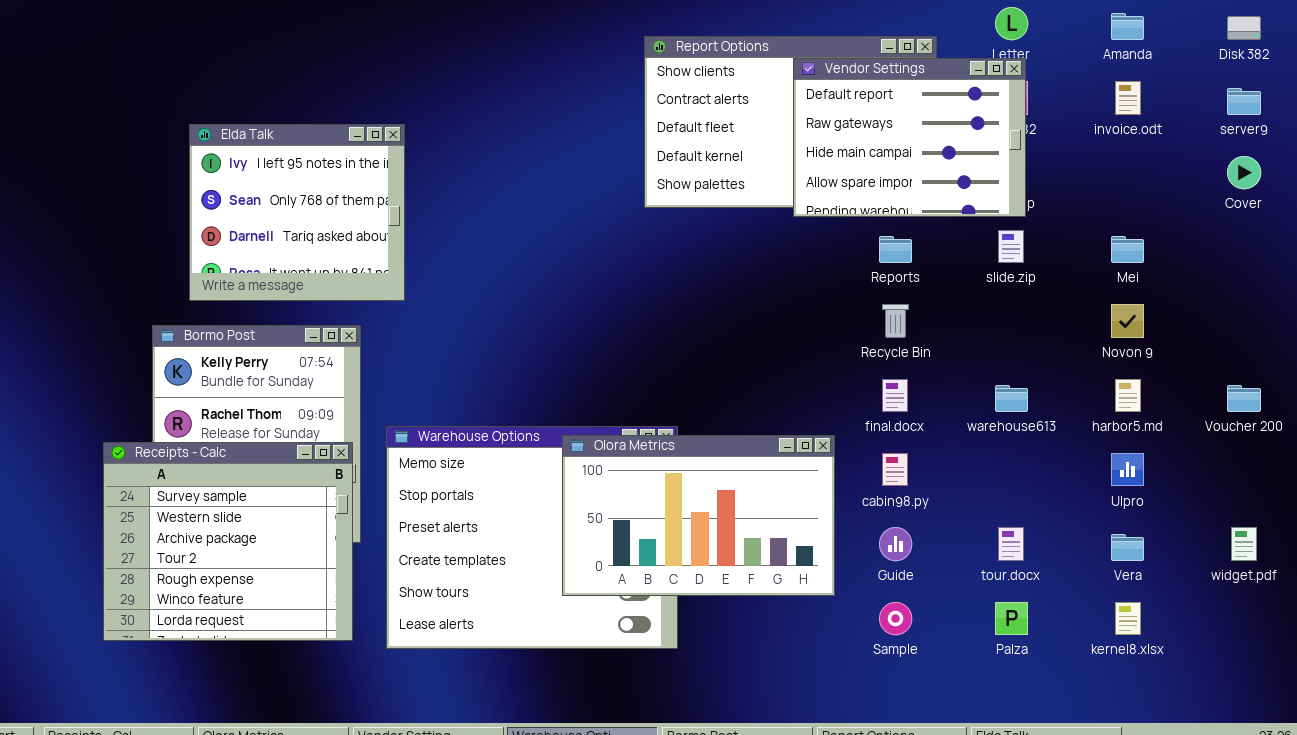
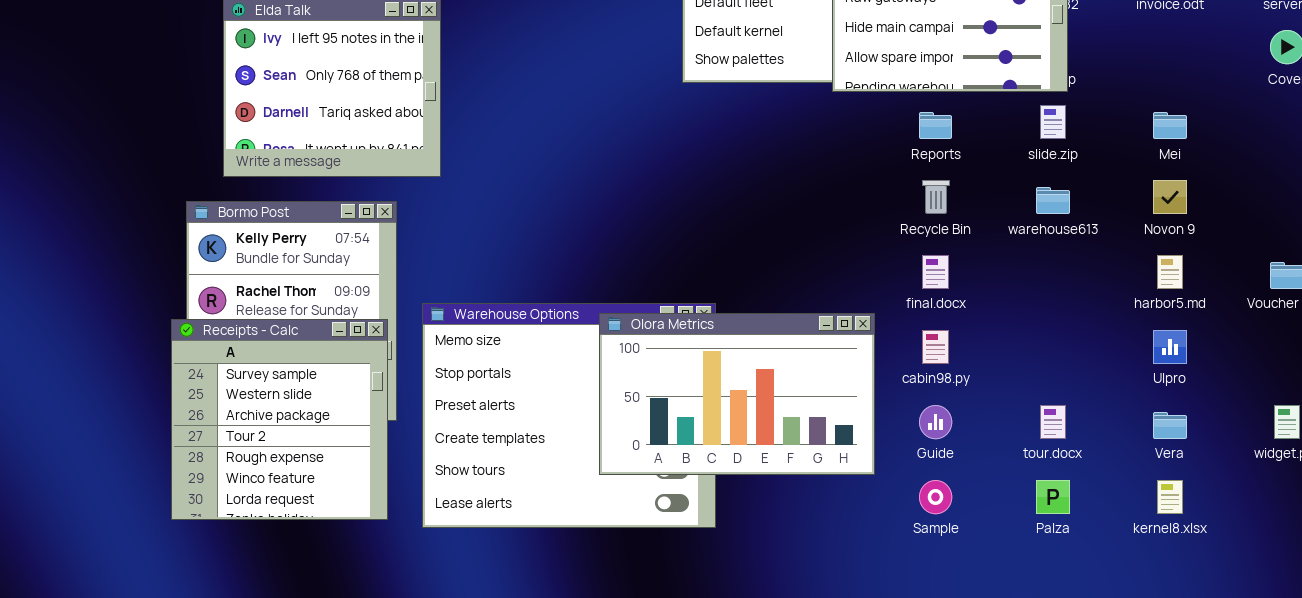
warehouse613: [995,385,1028,412] -> [1036,187,1070,214], moved
Receipts - Calc: [103,442,353,641] -> [171,319,388,520], resized

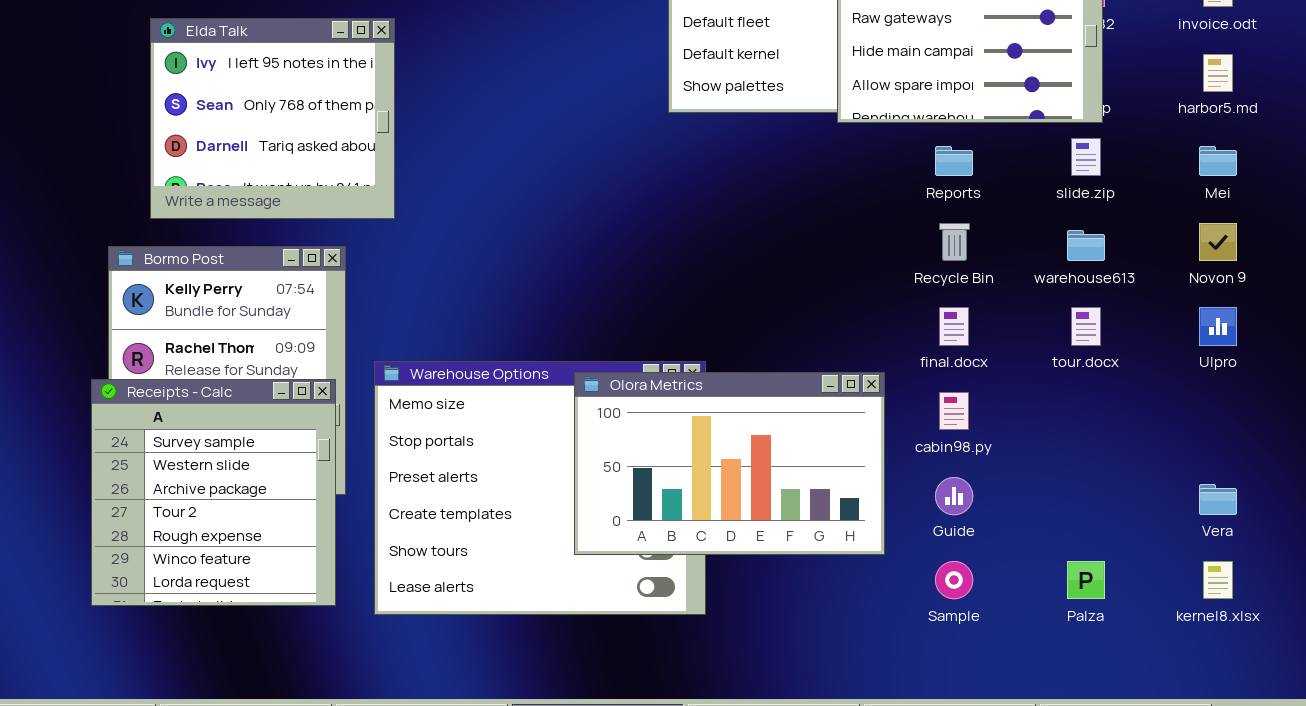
harbor5.md: [1157,255,1183,289] -> [1203,54,1233,92], moved
Ulpro: [1153,330,1187,364] -> [1199,307,1237,346], moved
tour.docx: [1040,405,1066,439] -> [1071,307,1101,346], moved

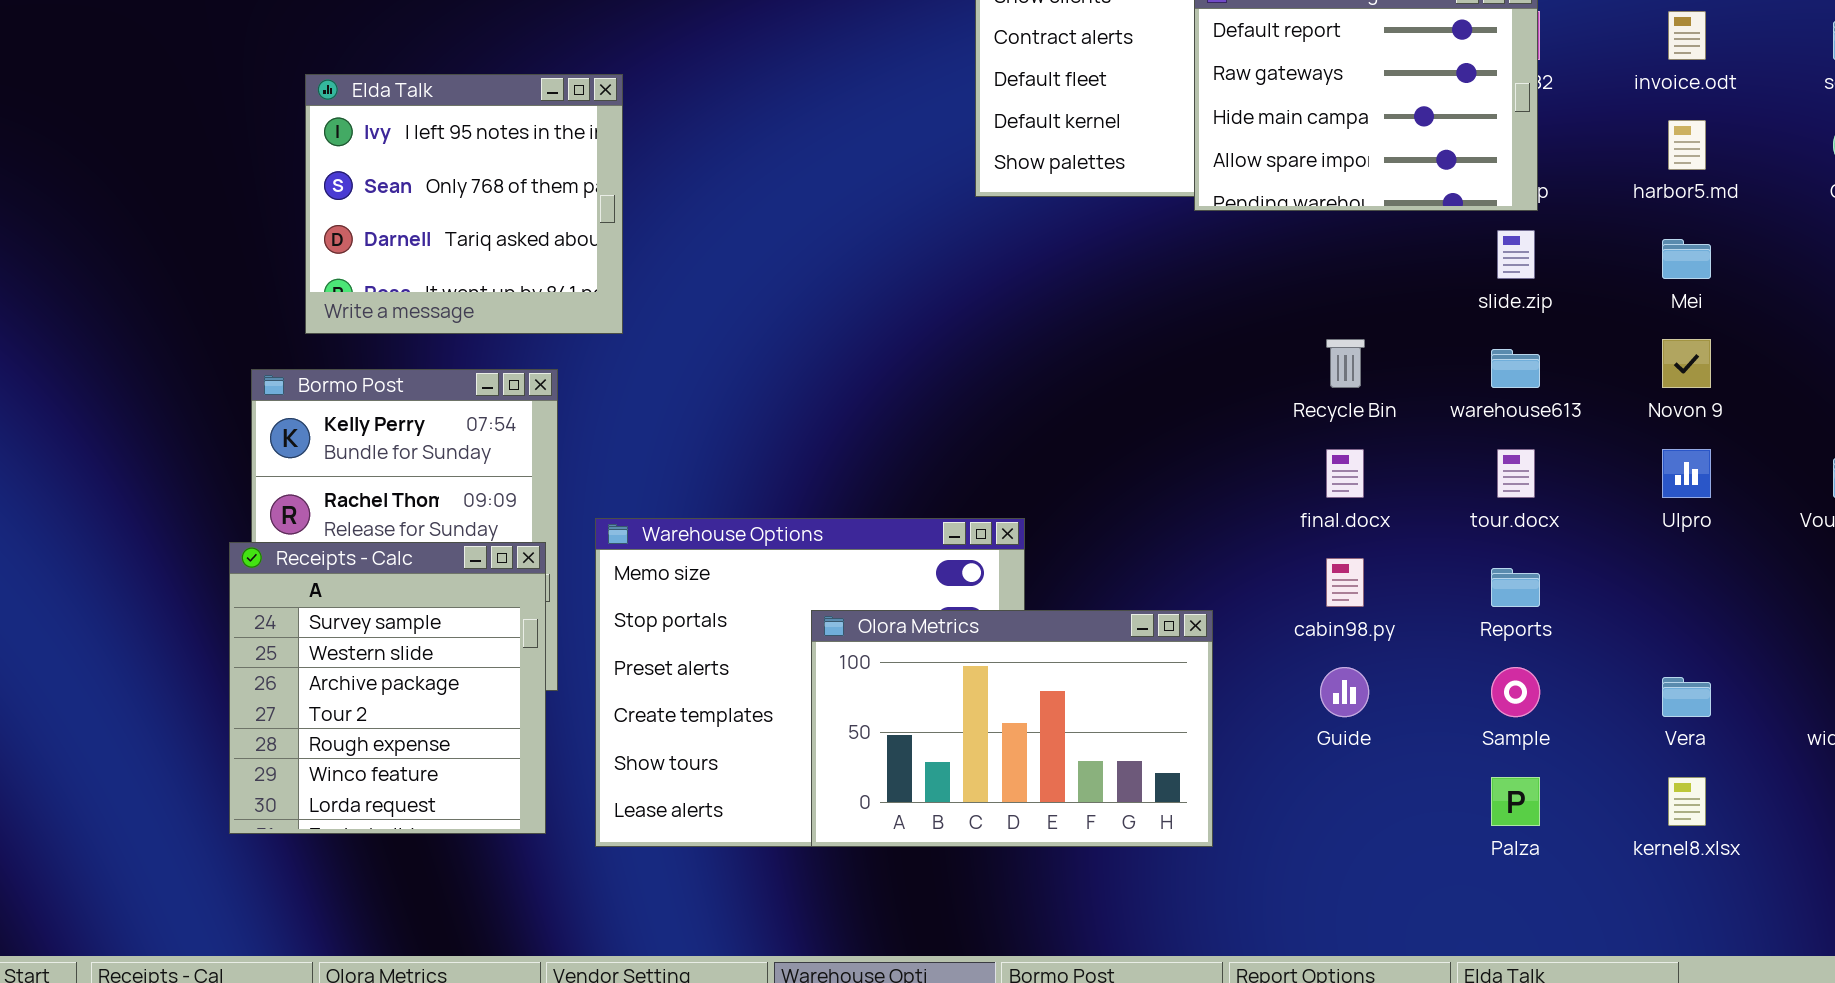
Reports: [935,146,973,176] -> [1491,568,1540,607], moved
Olora Metrics: [574,372,885,555] -> [811,610,1213,847], moved
Sample: [935,561,973,599] -> [1491,667,1540,717], moved

